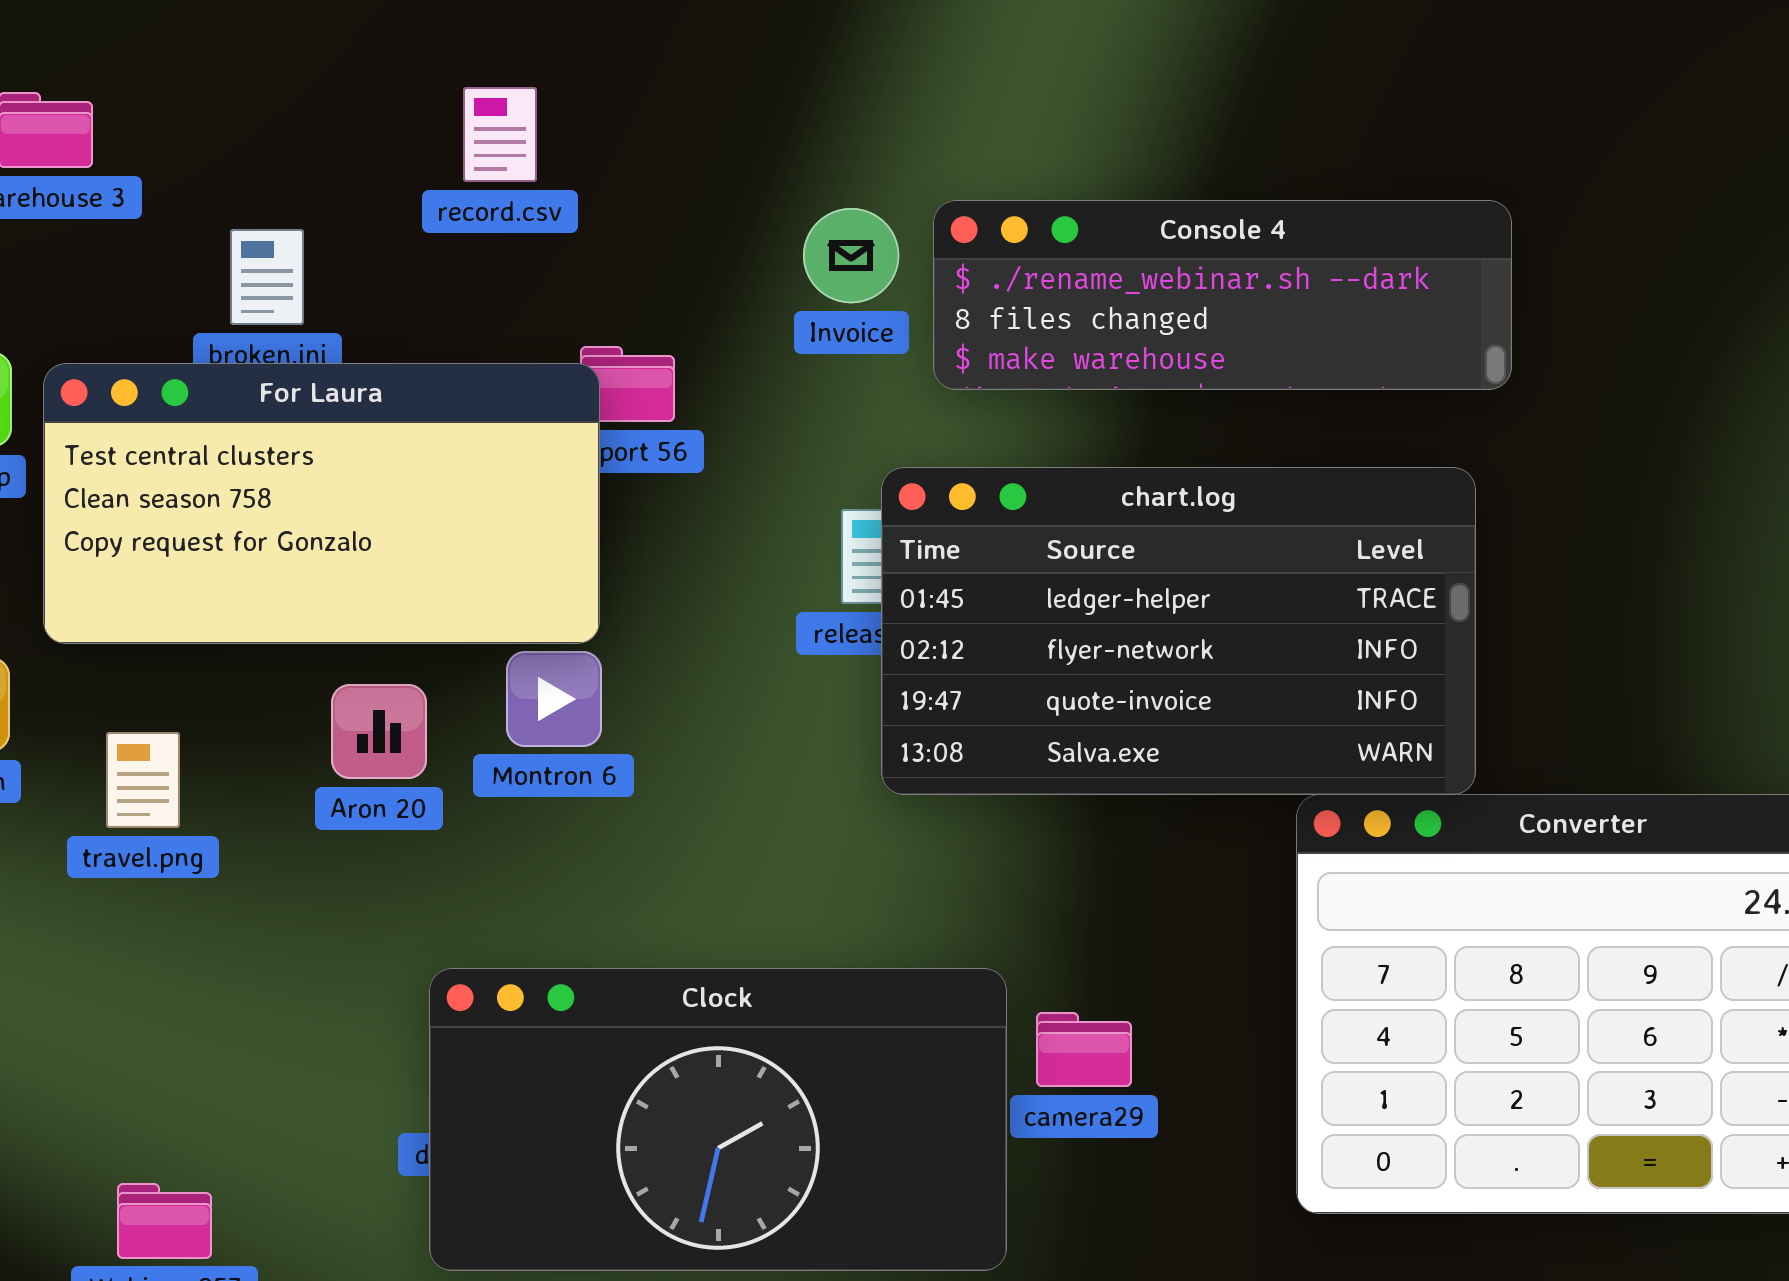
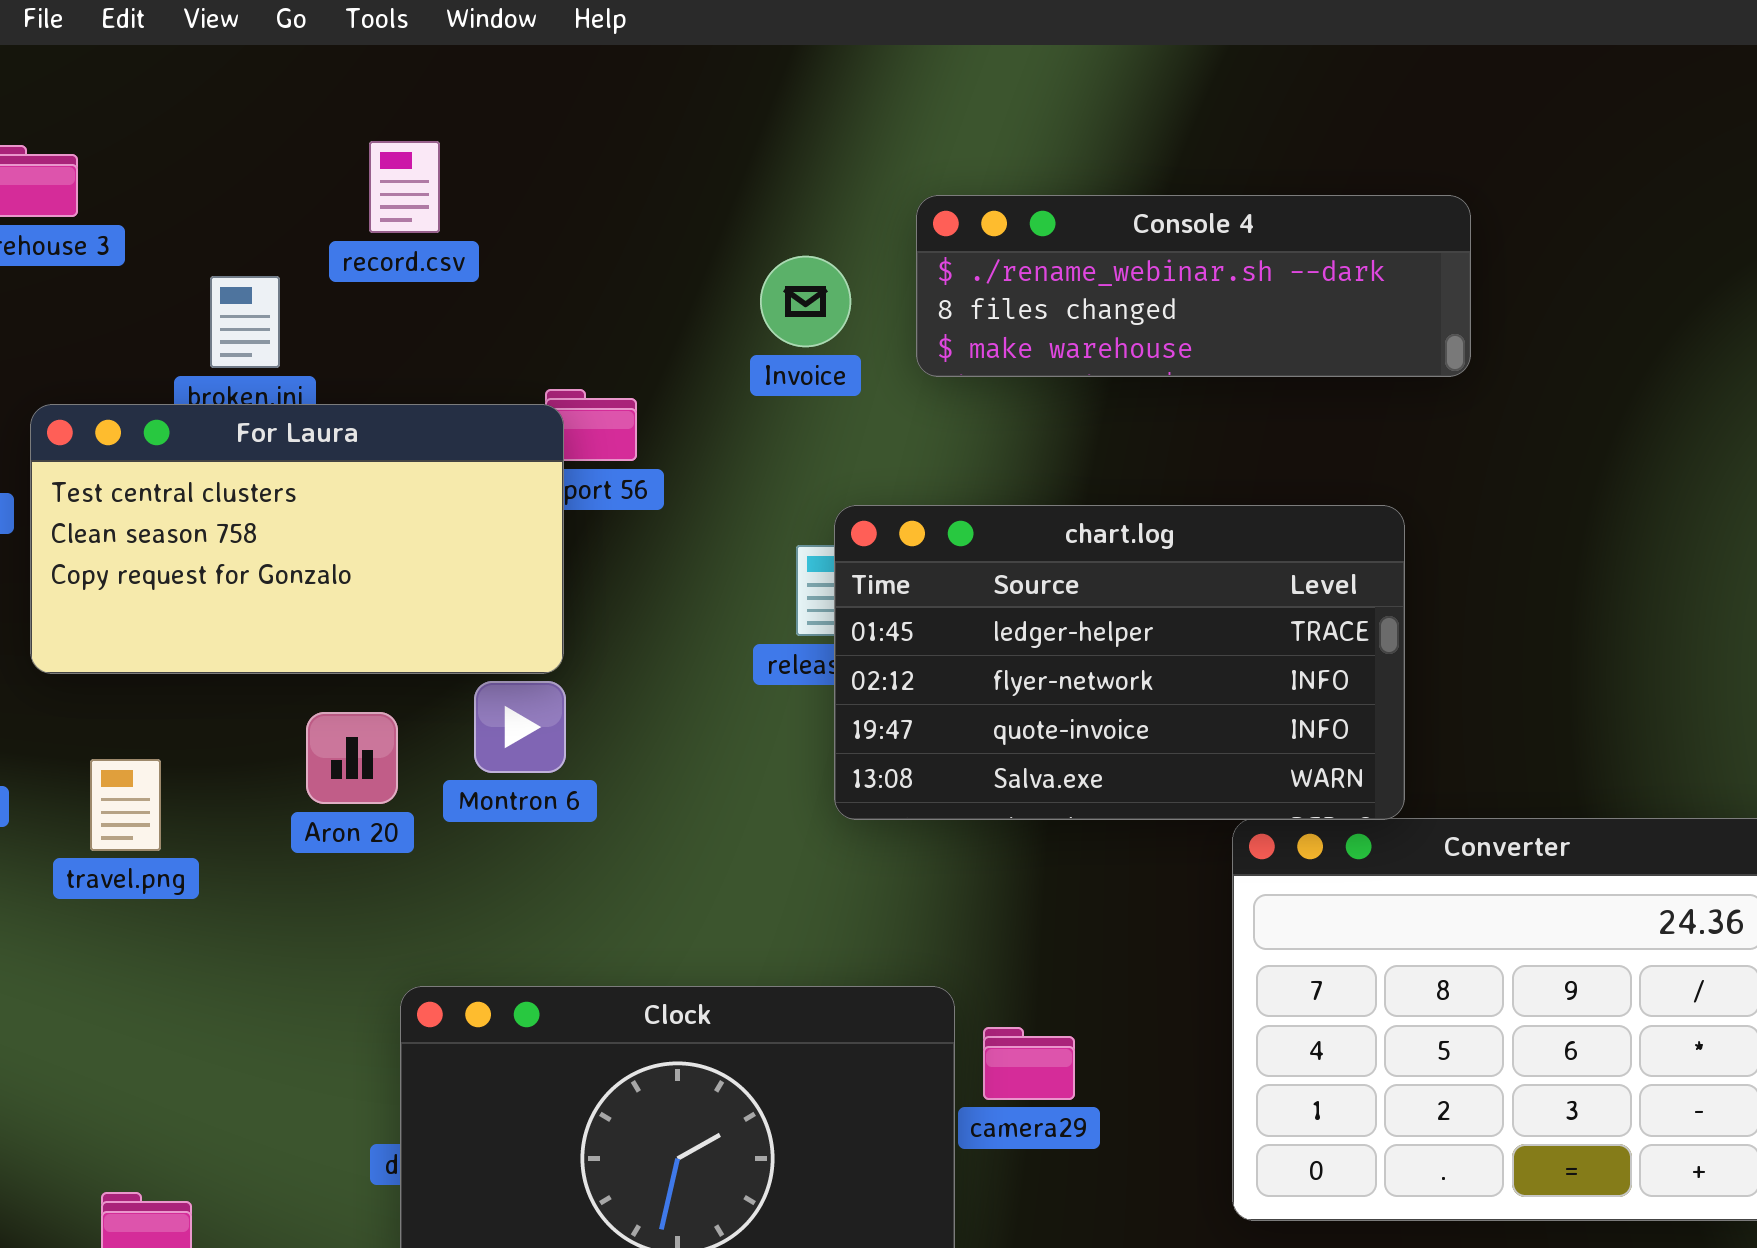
record.csv: [463,87,537,182] -> [369,141,440,233], moved
Console 4: [933,200,1512,390] -> [916,195,1471,377], moved

